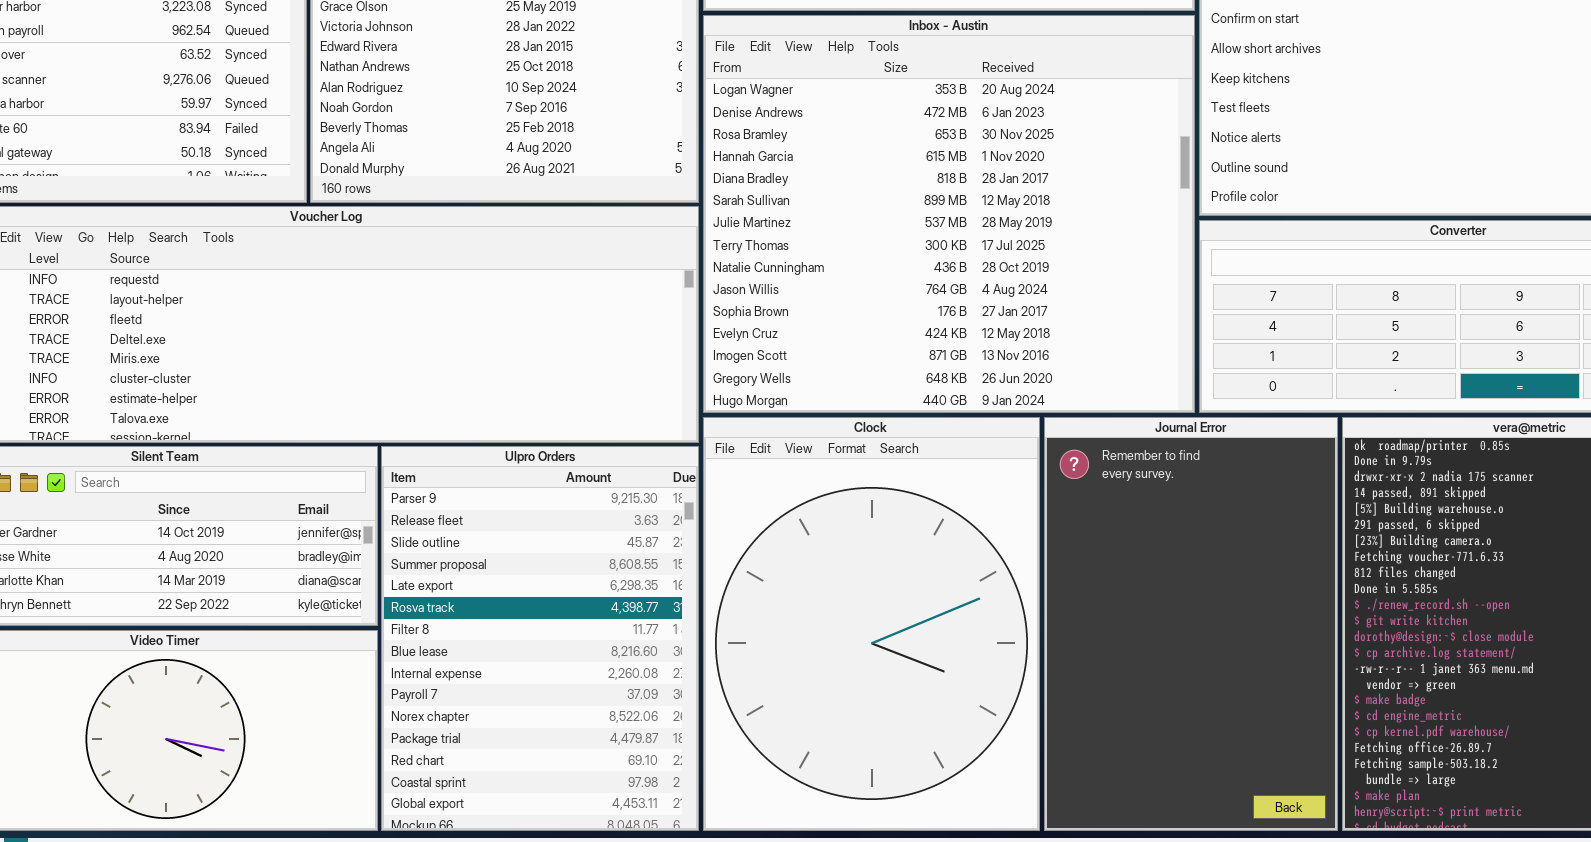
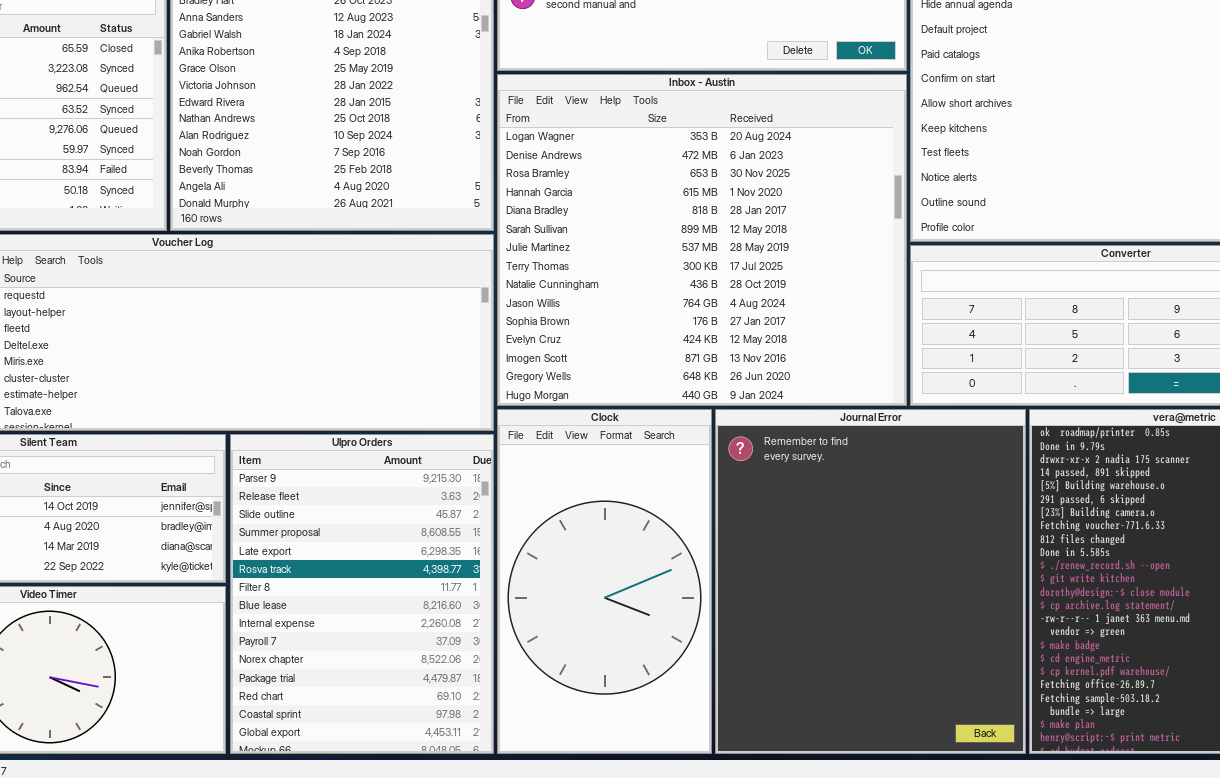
Clock: [703,417,1040,831] -> [497,409,712,754], resized
Journal Error: [1044,417,1338,831] -> [715,409,1026,754], resized

